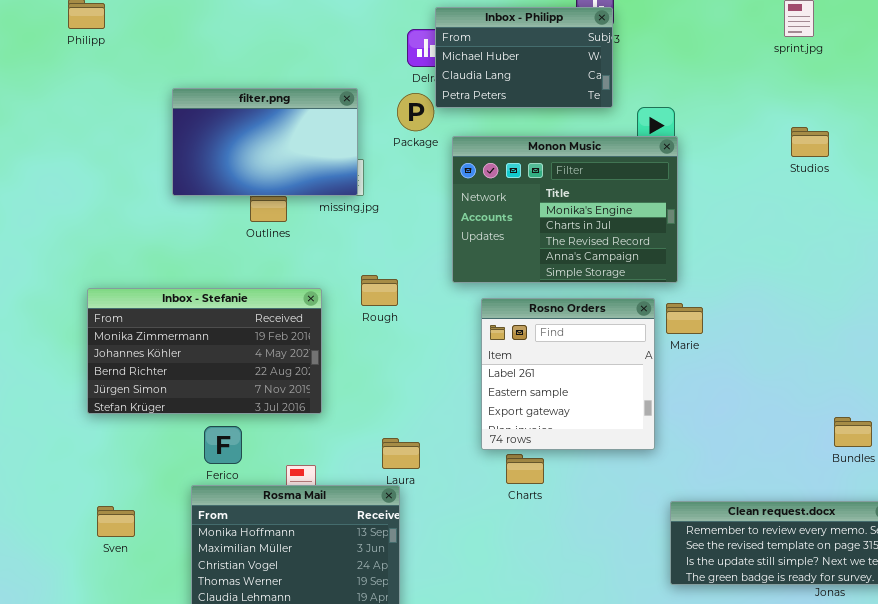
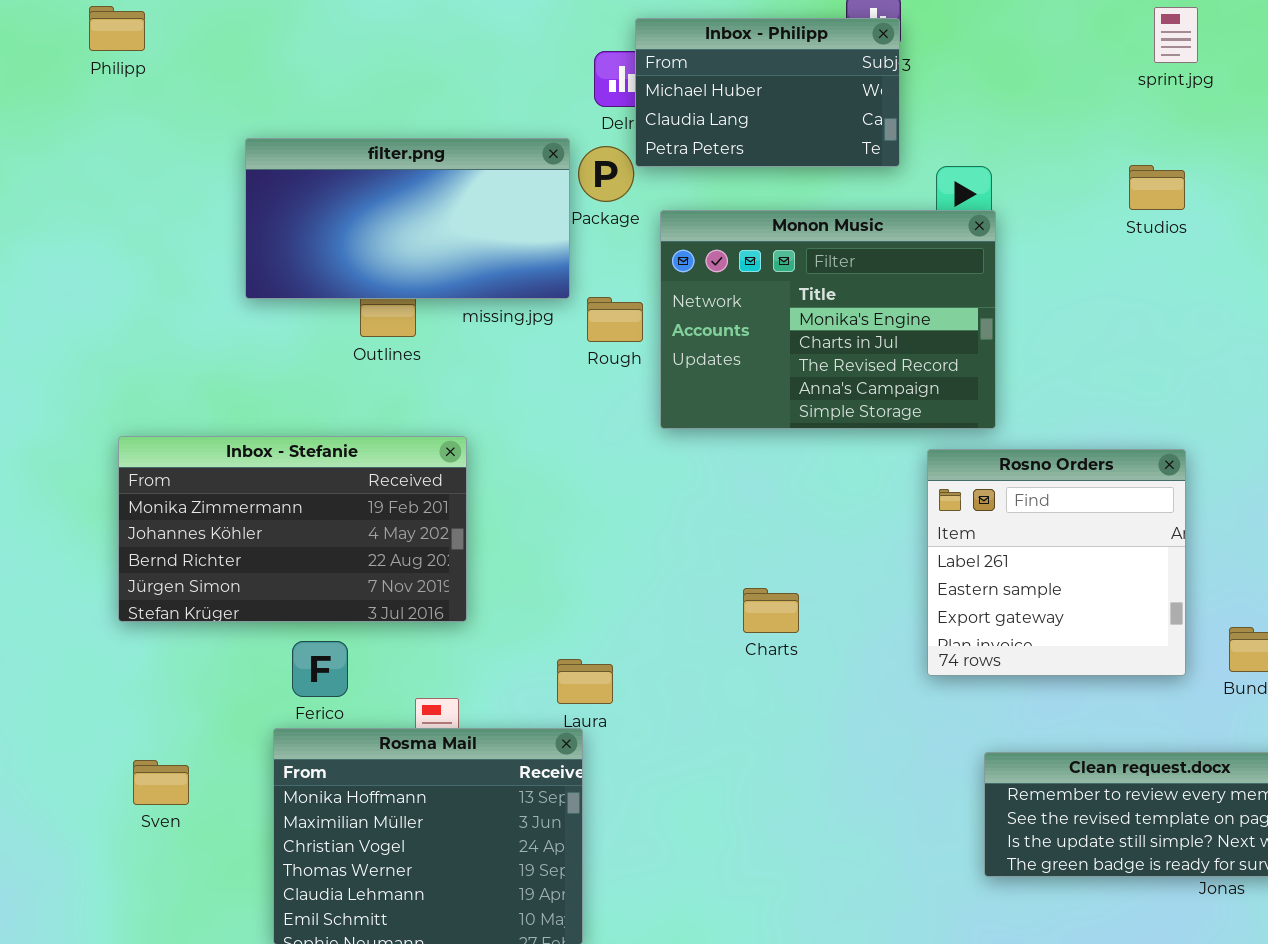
filter.png: [172,88,358,196] -> [245,138,570,299], resized
Studios: [791,127,829,157] -> [1129,165,1185,210], moved
Rough: [361,275,398,306] -> [587,297,643,342], moved
Rosno Orders: [481,298,655,450] -> [927,449,1186,676], moved
Charts: [506,454,544,484] -> [743,588,799,633], moved

